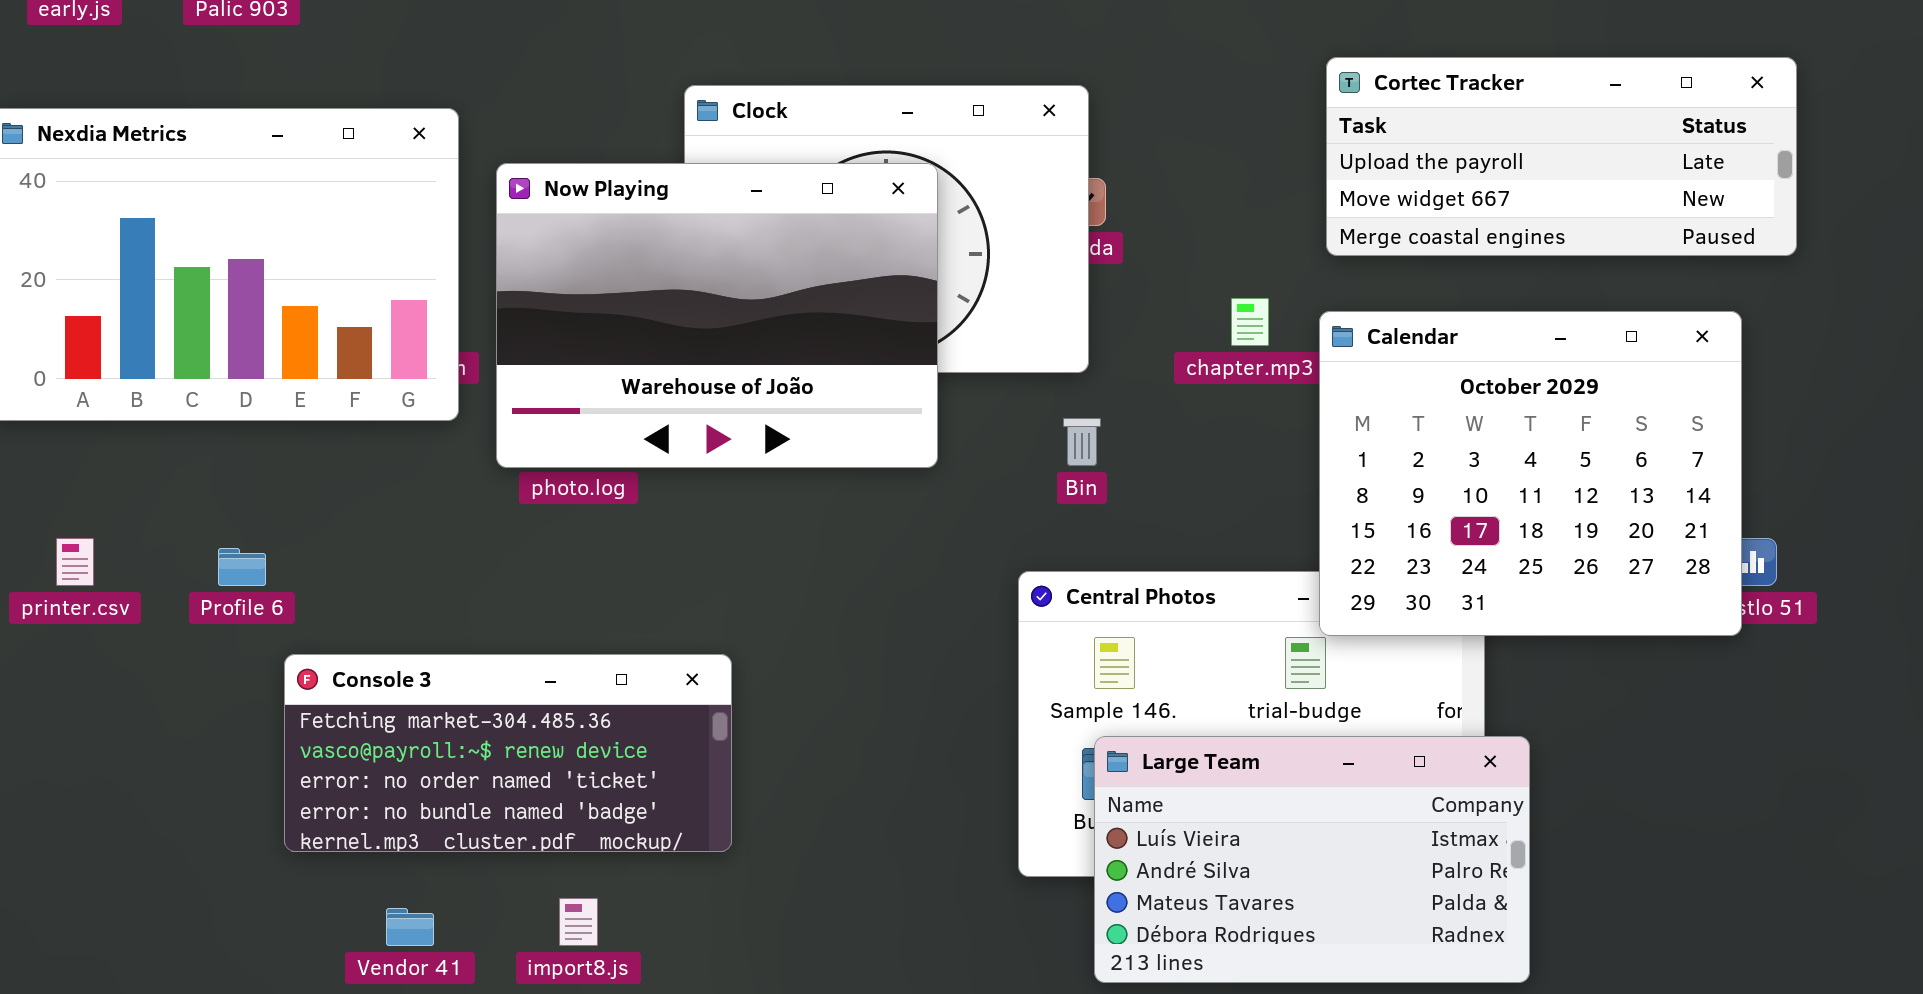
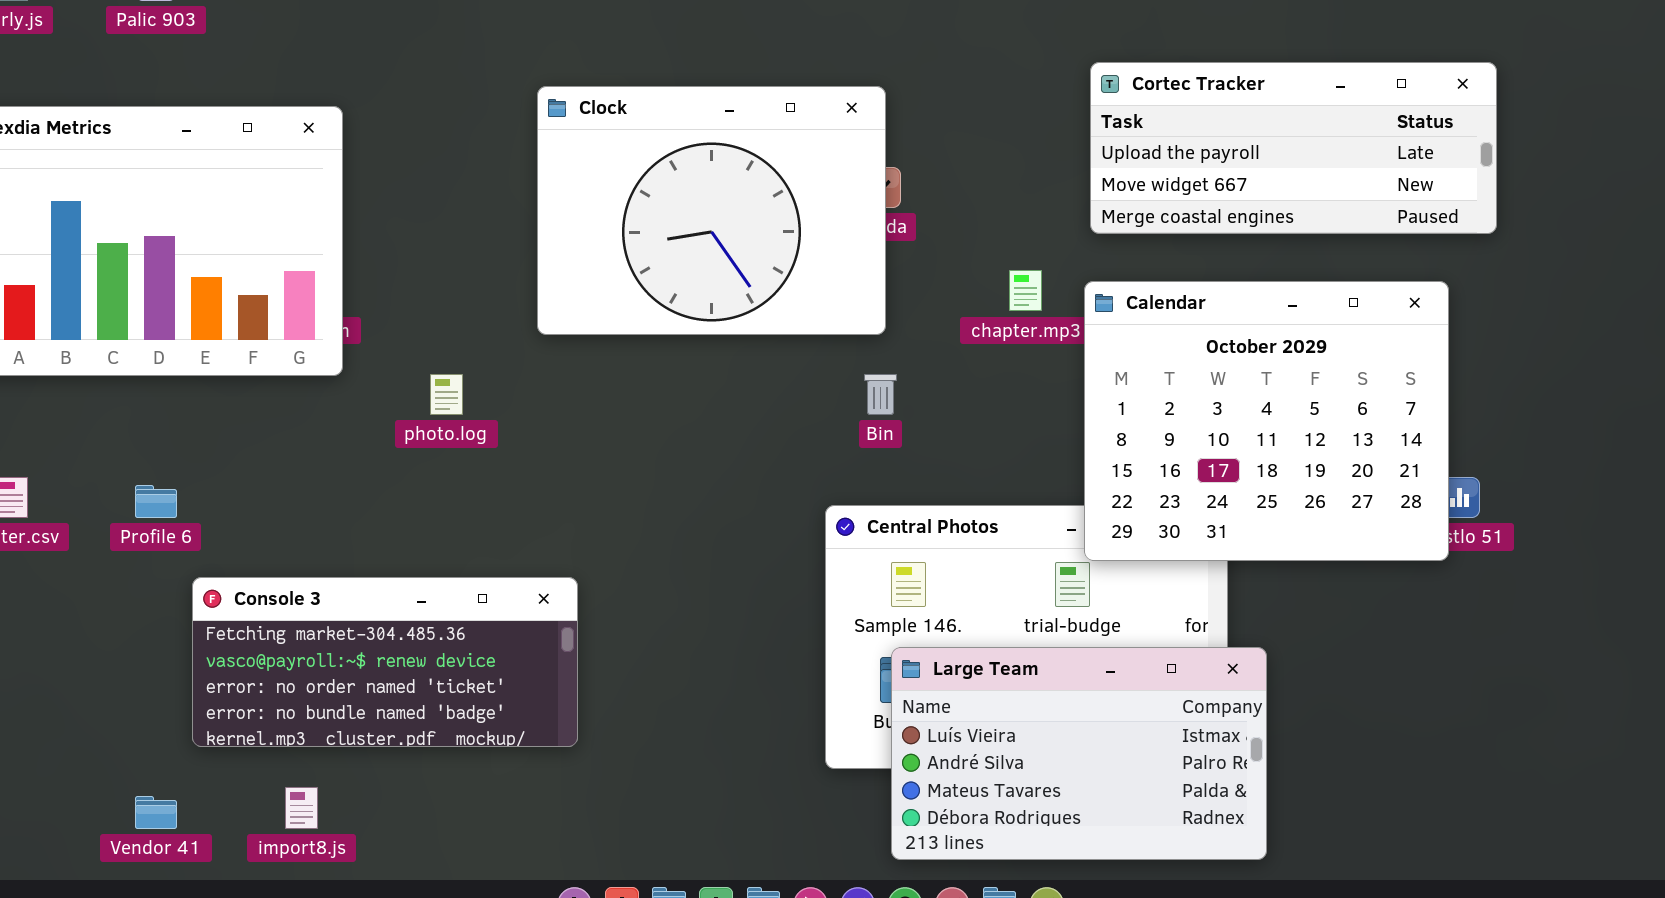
Now Playing: [496,163,938,468] -> none, closed
import8.js: [559,898,598,946] -> [285,787,318,829], moved
Vendor 41: [386,908,434,946] -> [135,796,177,829], moved

